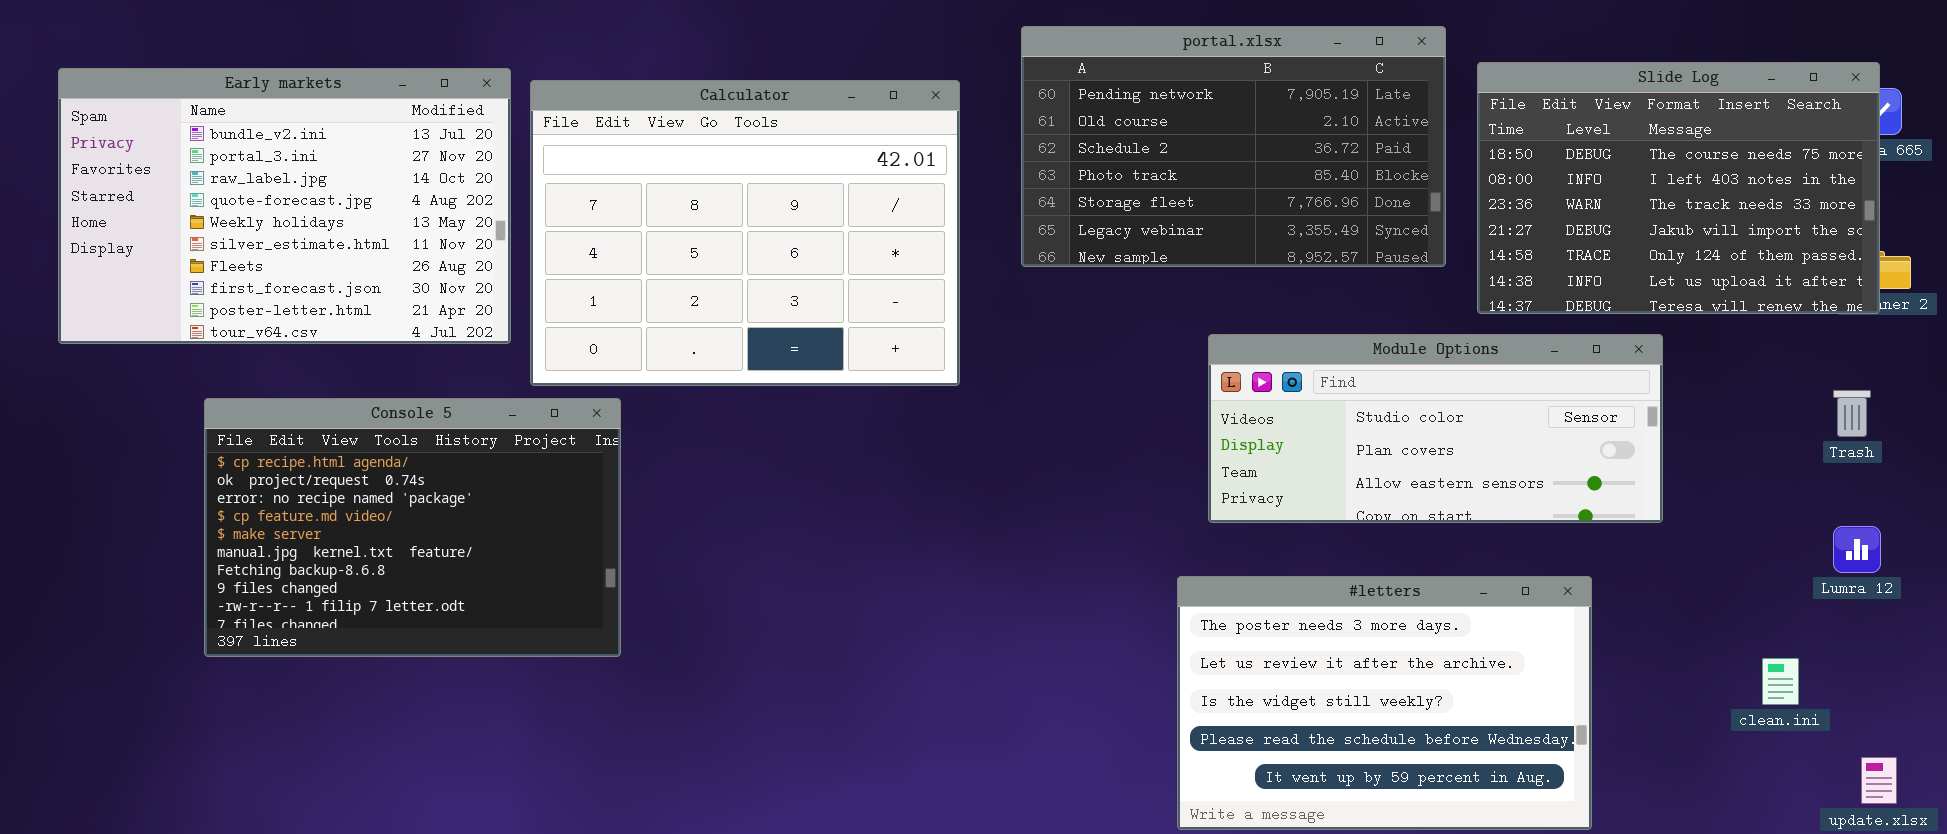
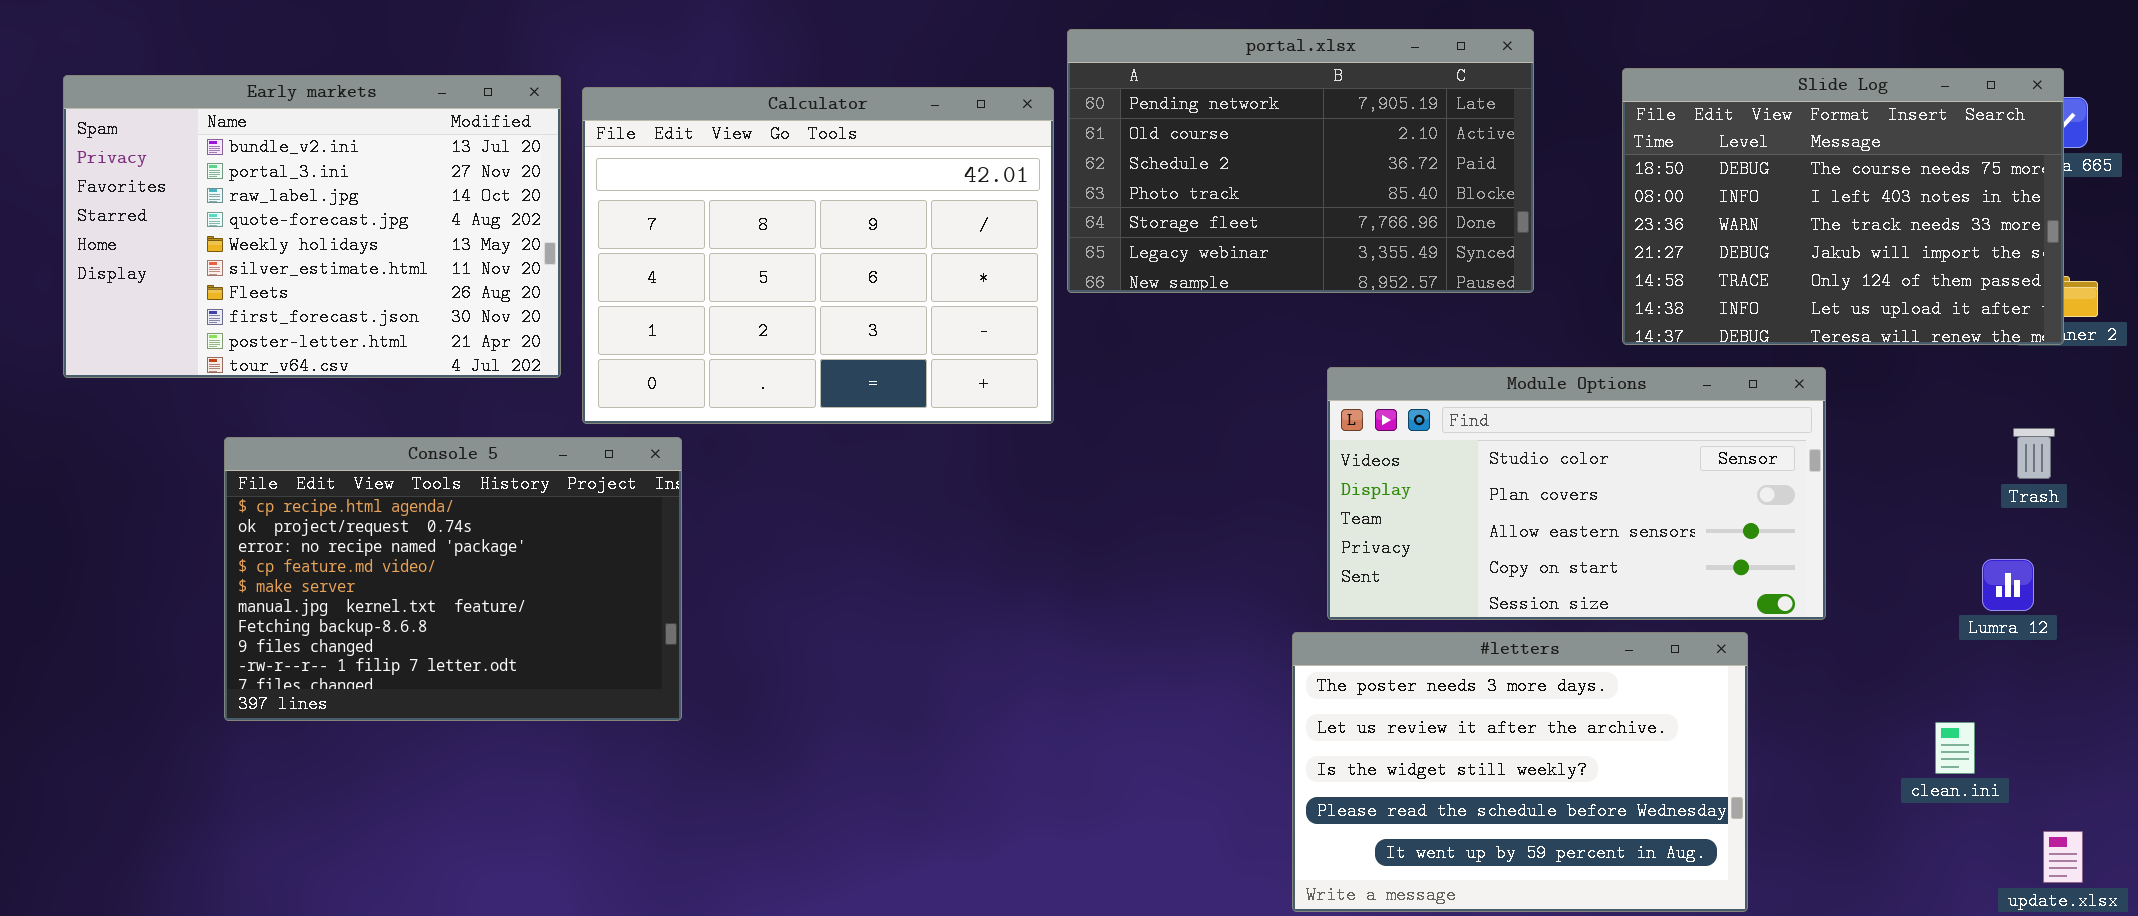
portal.xlsx: [1021,26,1446,267] -> [1067,29,1534,293], moved
Module Options: [1208,334,1663,523] -> [1327,367,1826,620], resized
Lumra 12: [1833,526,1881,573] -> [1982,559,2034,611], moved

